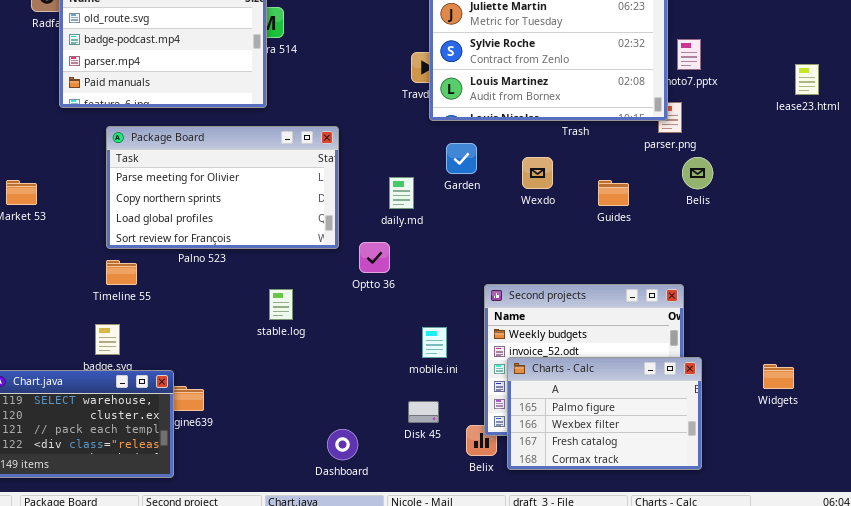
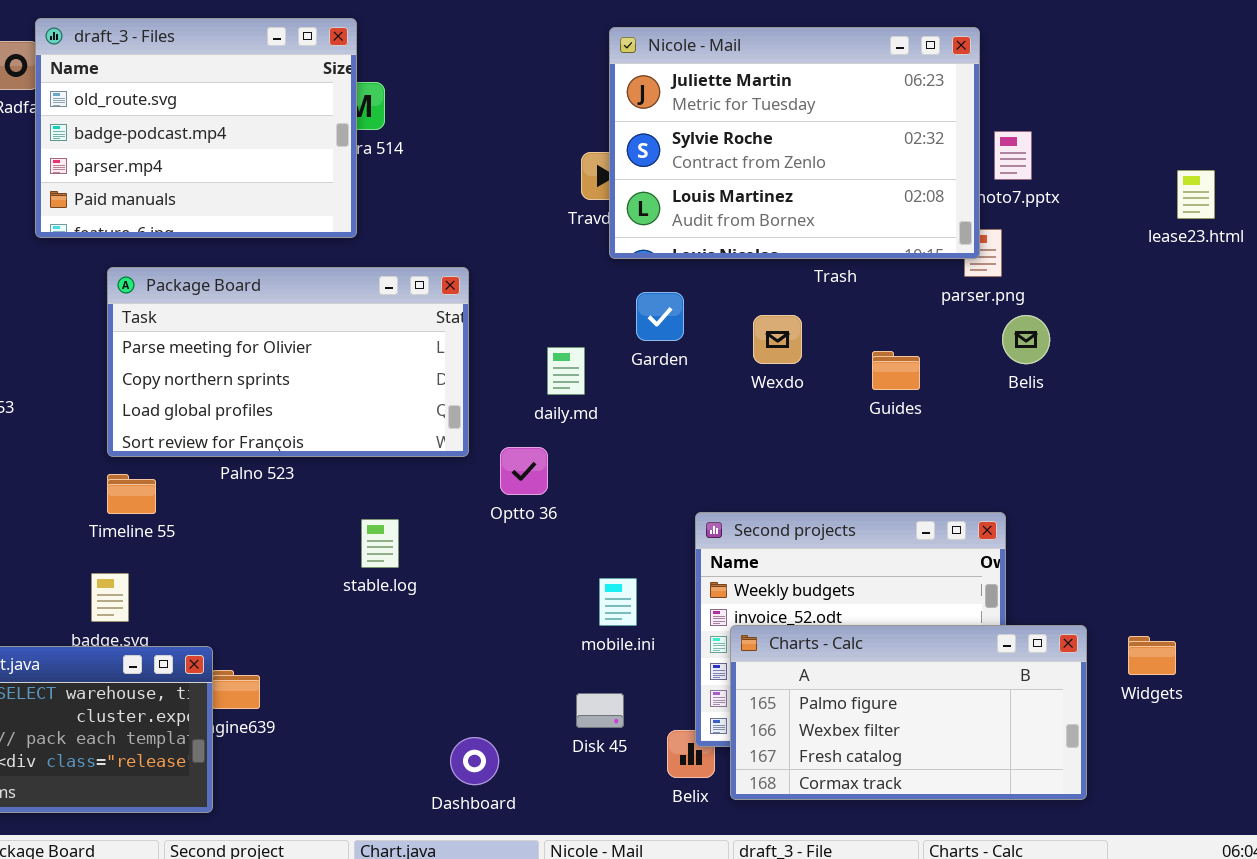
Charts - Calc: [507,357,702,470] -> [730,625,1087,800], resized

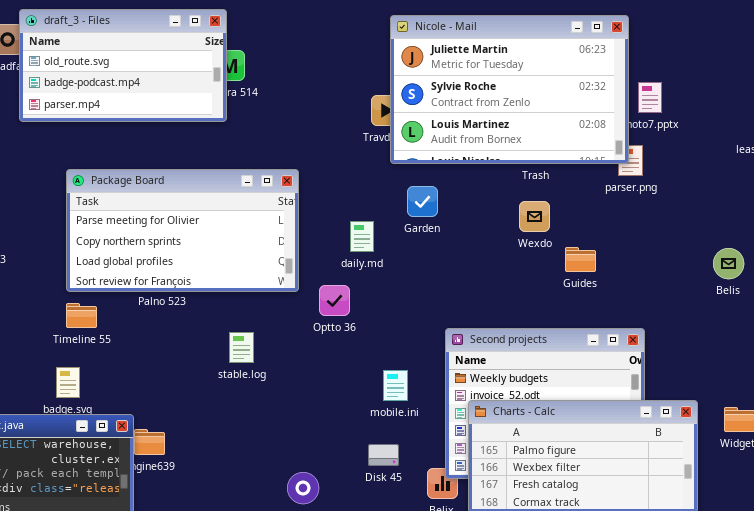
draft_3 - Files: [35,18,357,238] -> [19,9,227,122], resized
Wexdo: [753,315,802,364] -> [519,201,550,232], moved
Belis: [1002,315,1050,364] -> [713,248,744,279], moved
Guides: [872,351,920,390] -> [565,247,596,272], moved

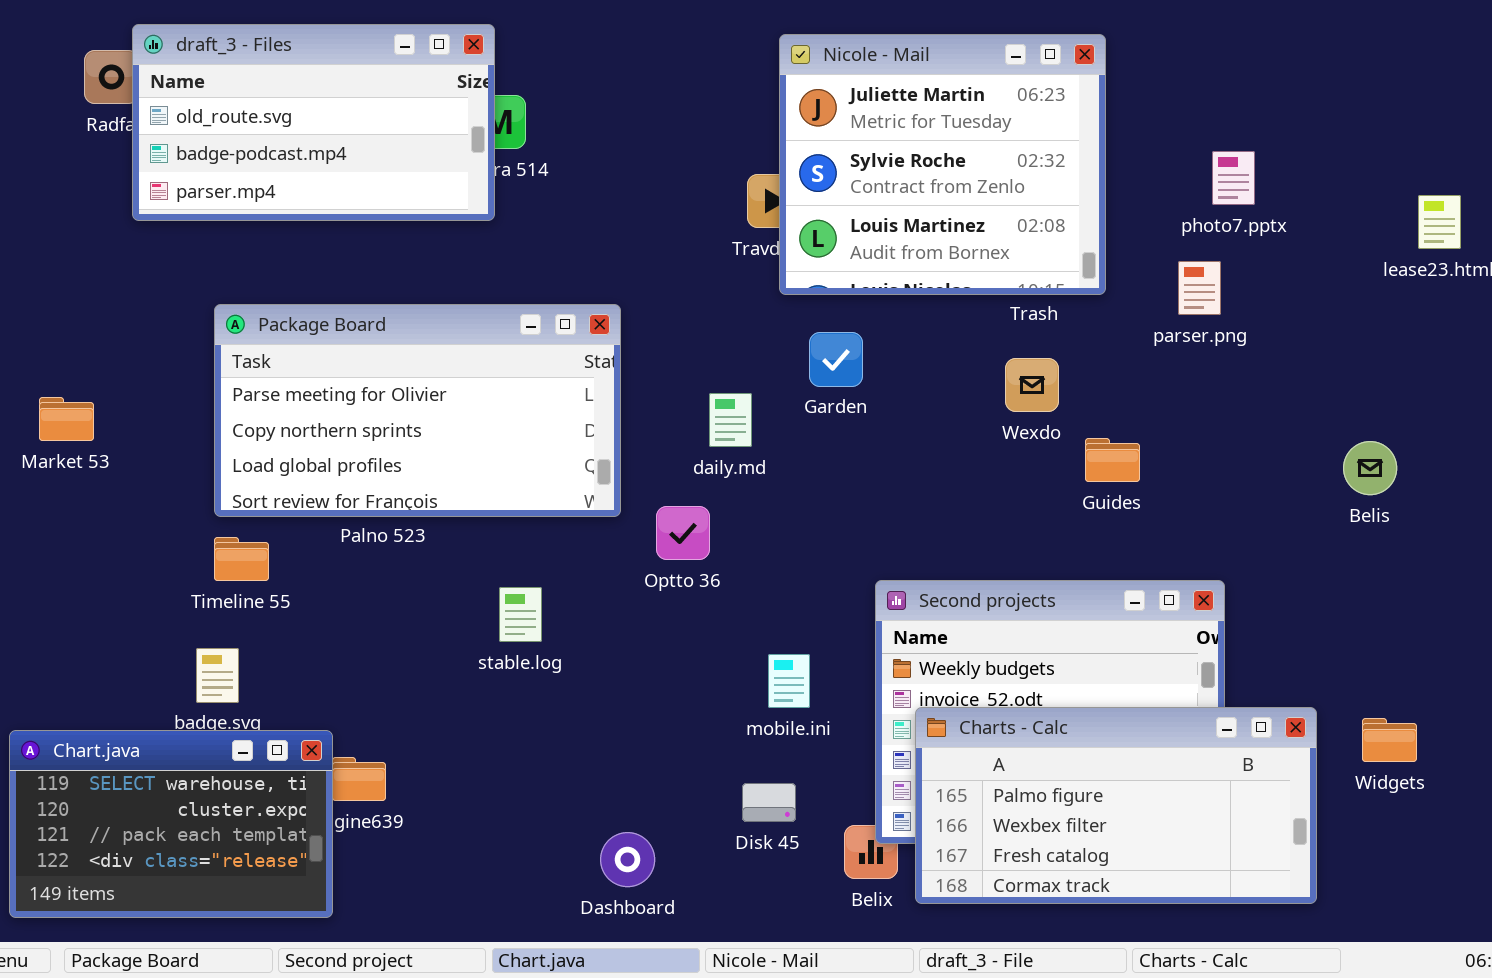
Nicole - Mail: [390,15,629,164] -> [779,34,1106,295], resized

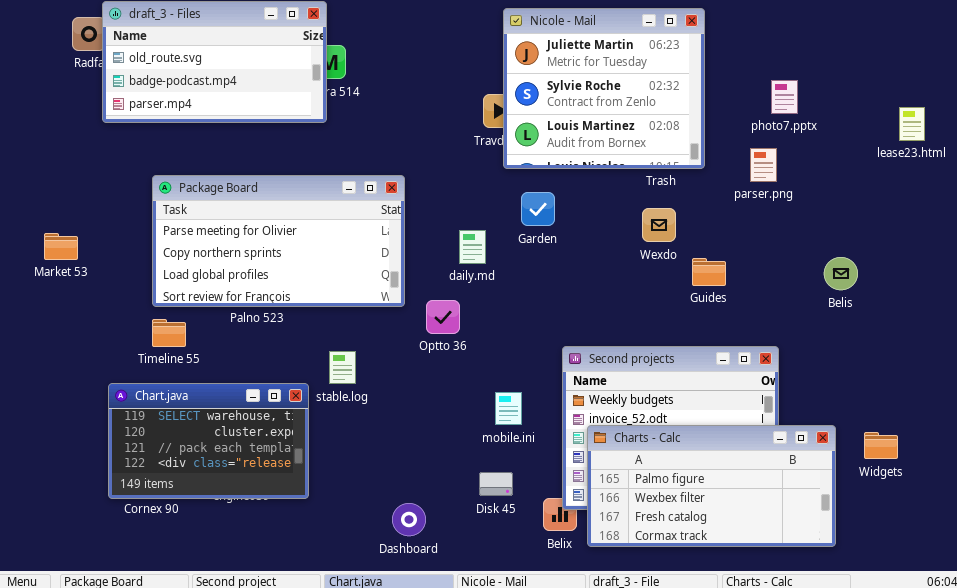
Belis: [1343,441,1397,495] -> [824,257,858,290], moved
Chart.java: [9,730,333,918] -> [108,383,309,499], moved

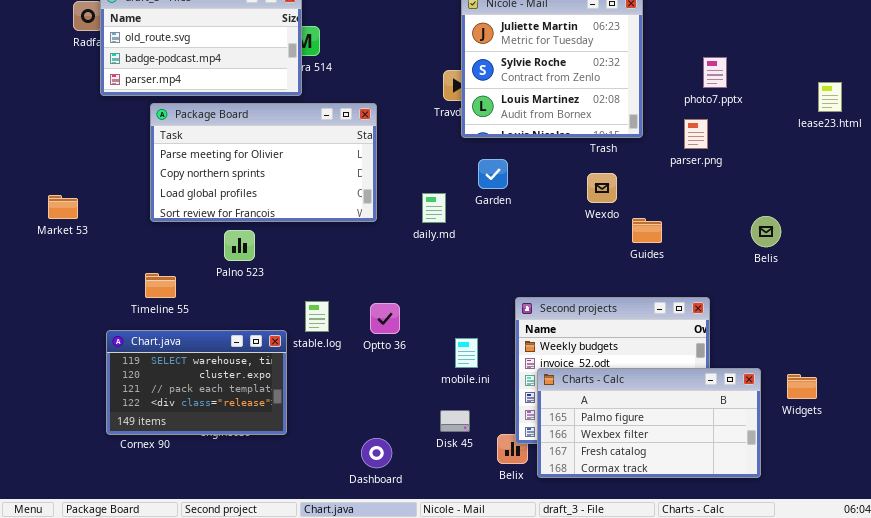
Package Board: [152,175,405,307] -> [150,103,377,222], moved
Optto 36: [426,300,460,334] -> [370,303,400,334], moved

